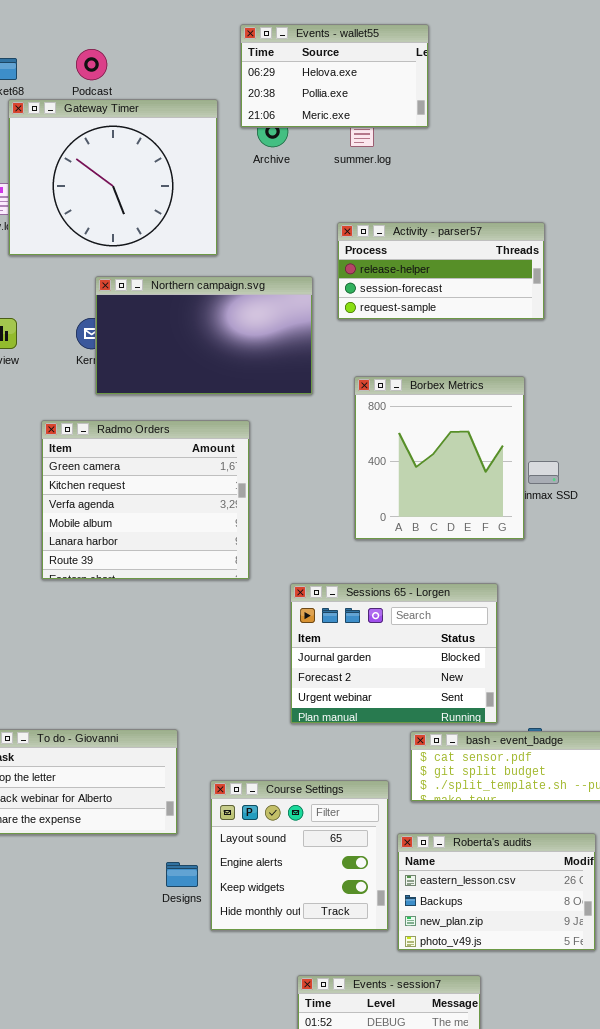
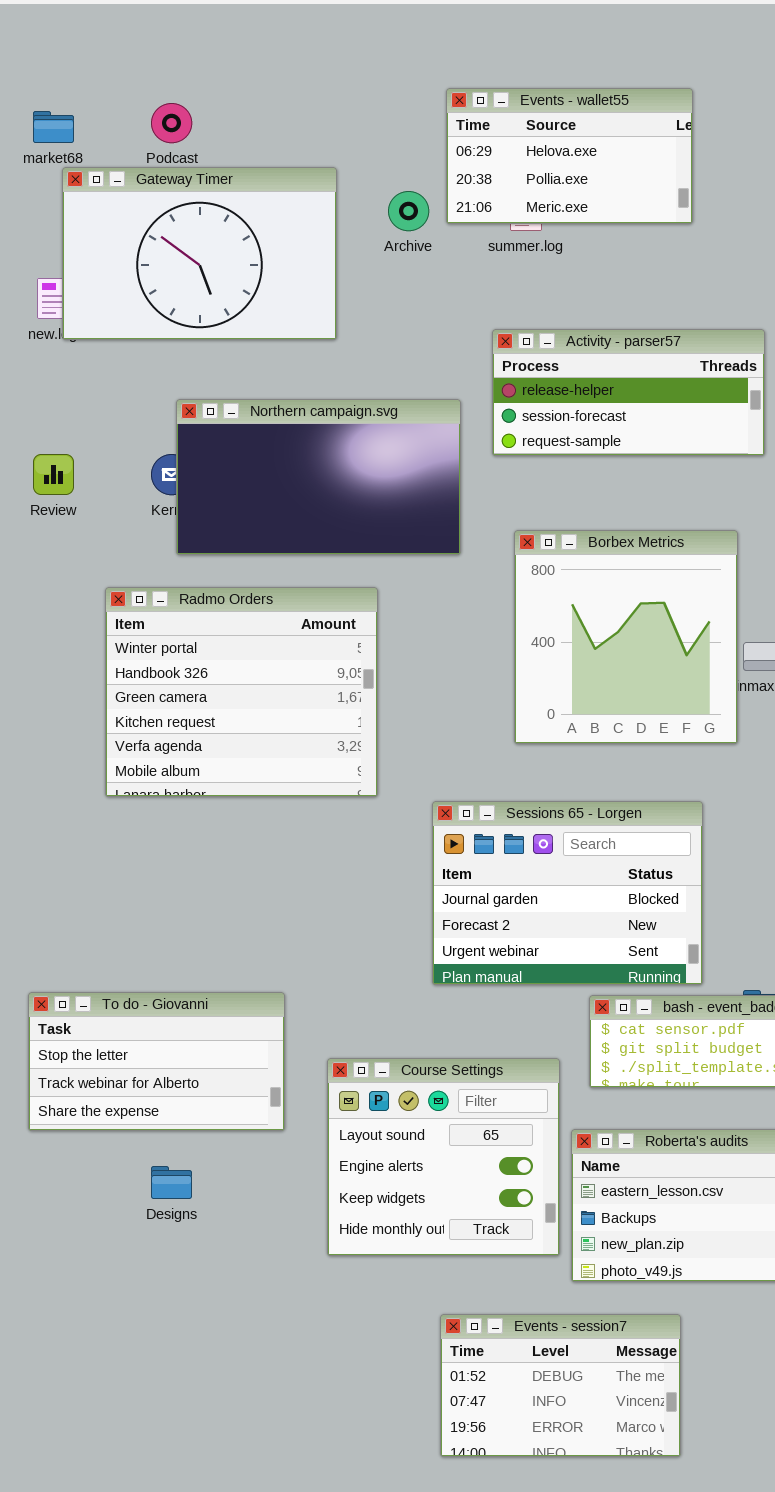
Events - wallet55: [240,24,429,128] -> [446,88,693,224], moved
Gateway Timer: [8,99,218,256] -> [62,167,337,340], resized
Radmo Orders: [41,420,250,580] -> [105,587,378,797], scrolled up 2 rows
Designs: [166,862,198,887] -> [151,1166,192,1199], moved

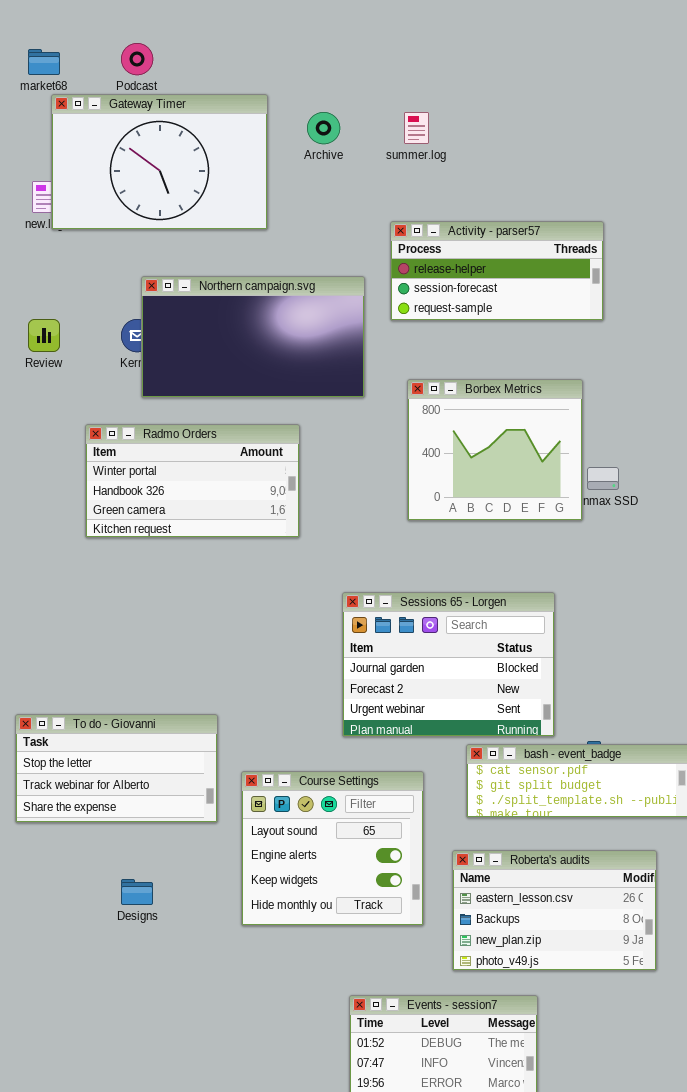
Events - wallet55: [446,88,693,224] -> none, closed
Borbex Metrics: [514,530,738,744] -> [407,379,583,521], resized
Radmo Orders: [105,587,378,797] -> [85,424,300,538], resized
To do - Giovanni: [28,992,285,1131] -> [15,714,218,823], moved
Course Settings: [327,1058,560,1256] -> [241,771,424,926], moved

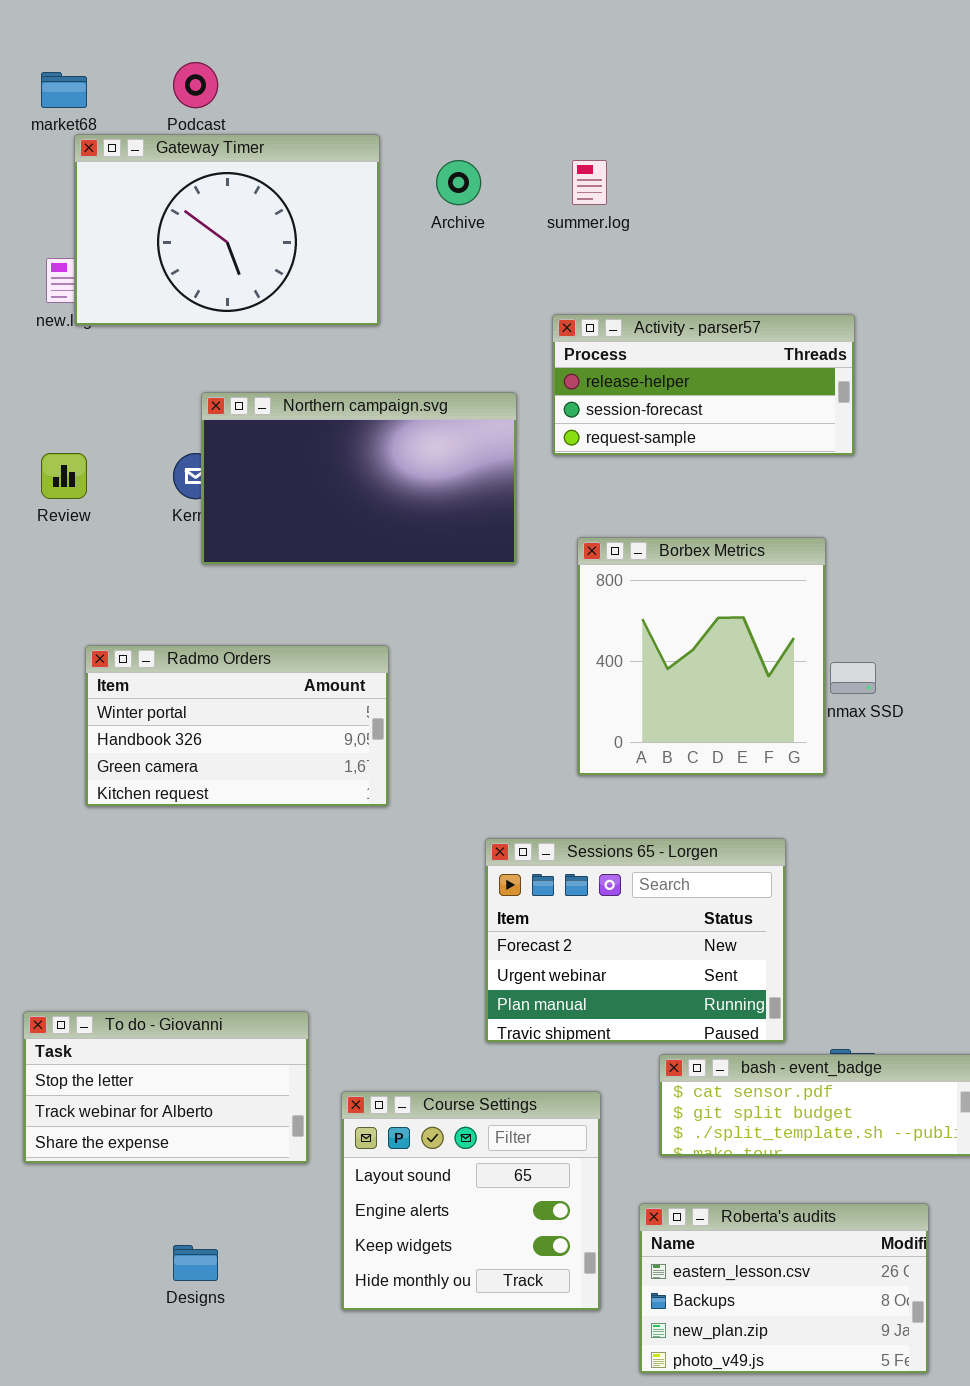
Borbex Metrics: [407,379,583,521] -> [577,537,826,776], resized
Radmo Orders: [85,424,300,538] -> [85,645,389,807], moved
Sessions 65 - Lorgen: [342,592,555,737] -> [485,838,786,1043], scrolled down 1 row

